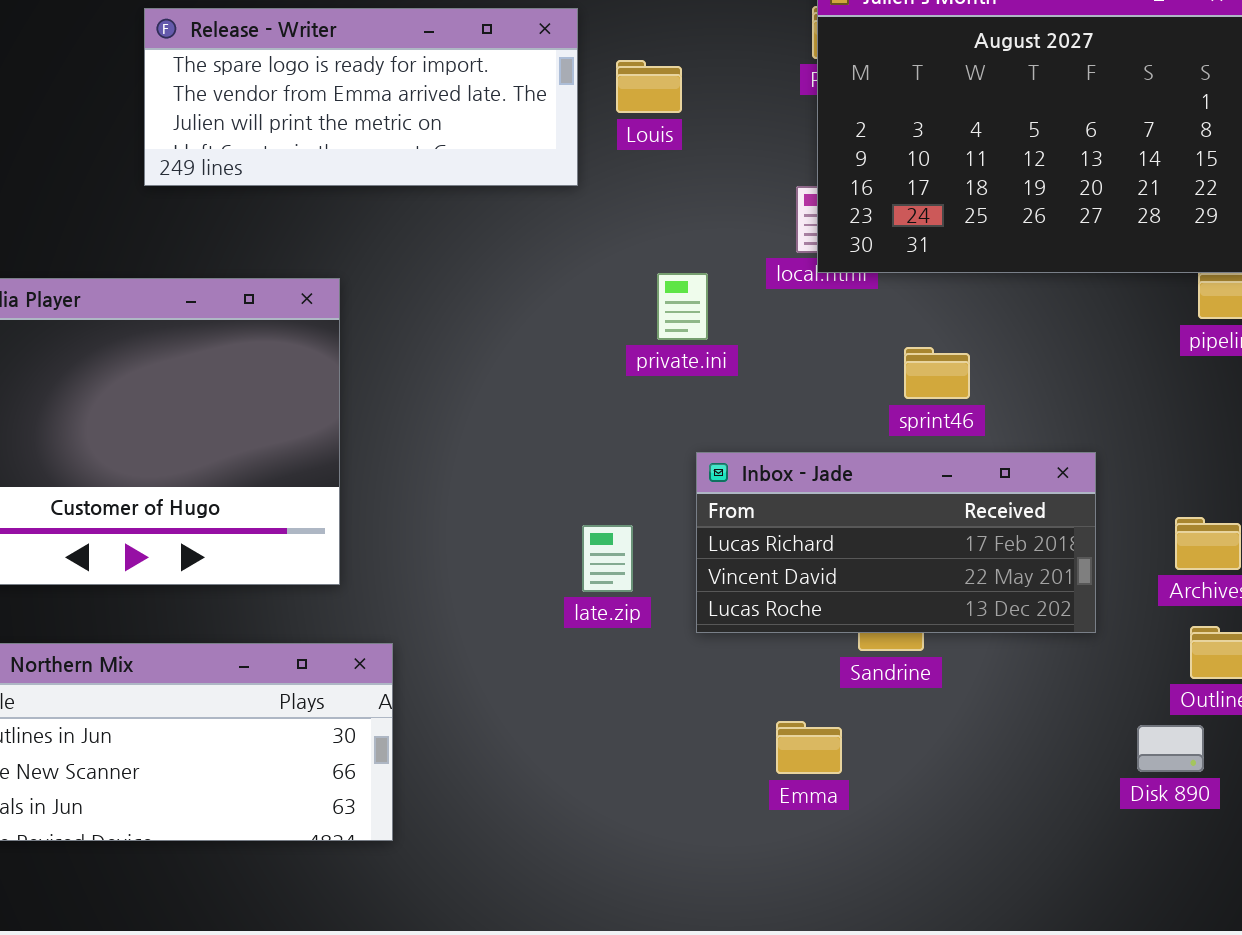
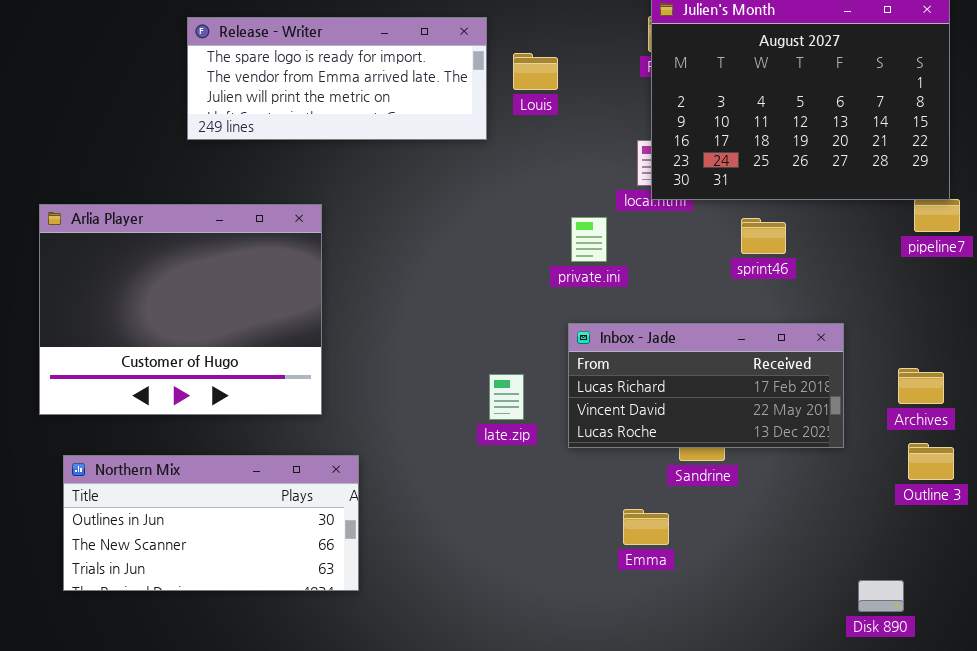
private.ini: [657,273,708,340] -> [571,217,607,262], moved
sprint46: [904,347,970,399] -> [741,218,786,254], moved
Disk 890: [1137,725,1204,772] -> [858,580,904,612], moved

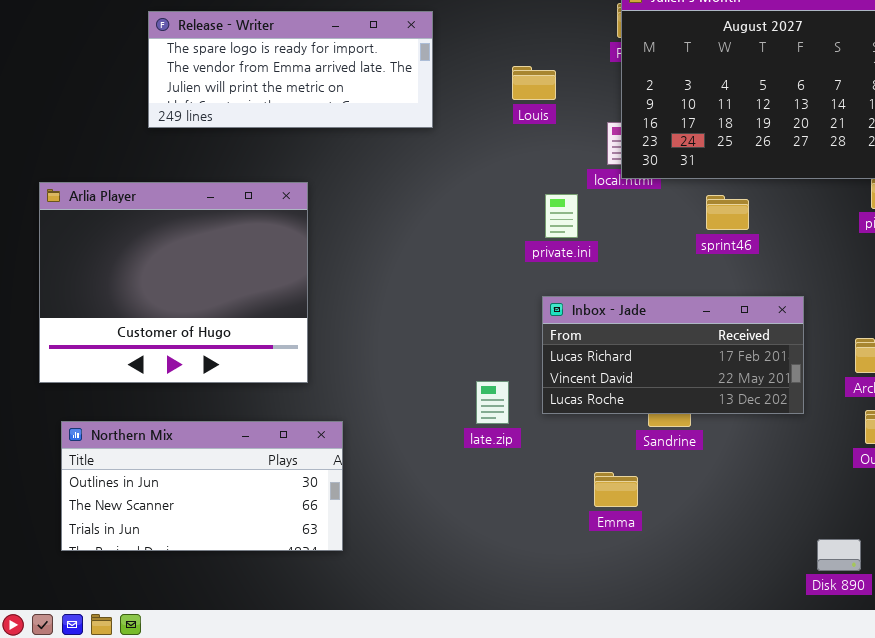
Release - Writer: [187,17,487,140] -> [148,11,433,128], moved
Louis: [513,53,558,90] -> [512,66,556,100], moved
late.zip: [489,374,524,420] -> [476,381,509,424], moved

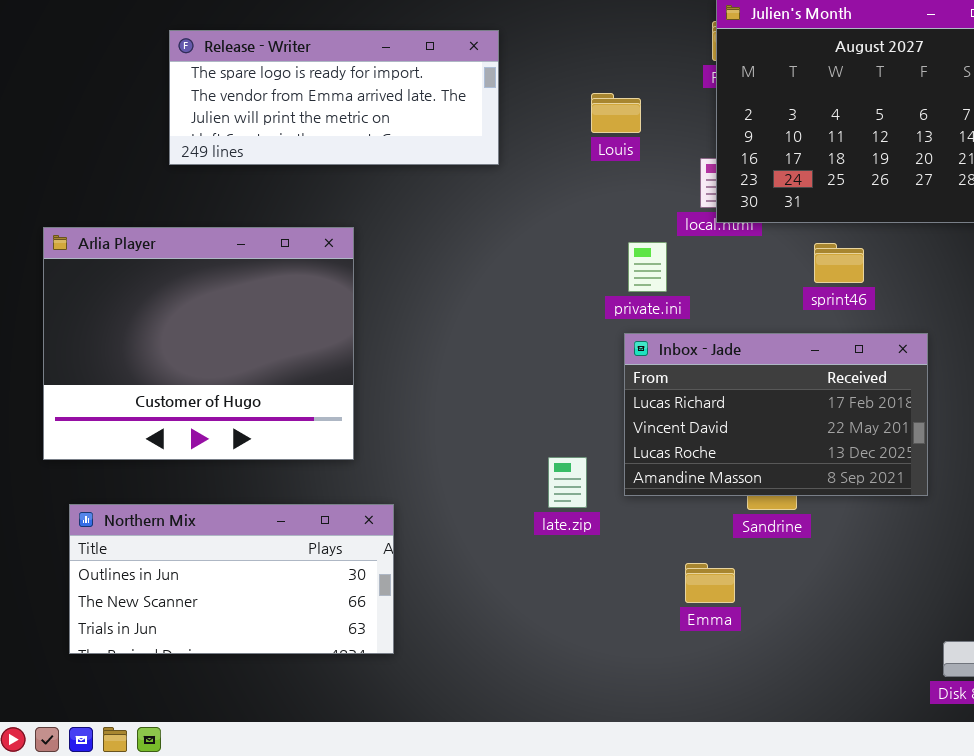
Inbox - Jade: [542,296,804,414] -> [624,333,928,496], resized

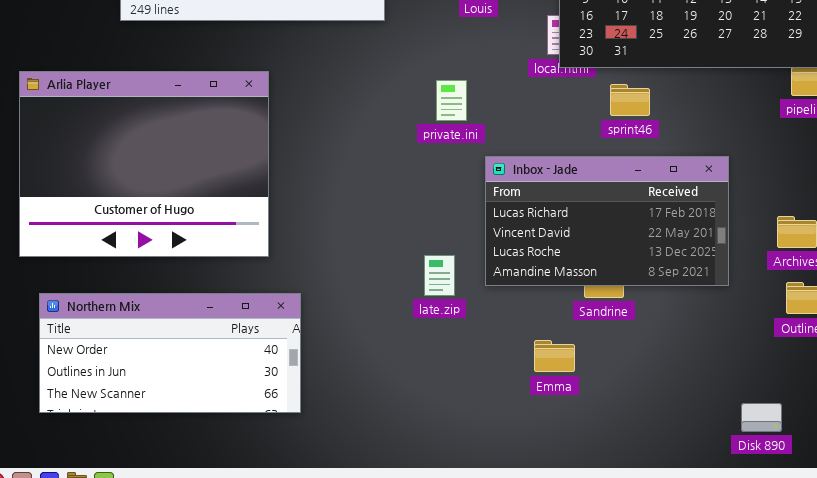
private.ini: [628,242,667,292] -> [436,80,467,121], moved
sprint46: [814,243,864,283] -> [610,84,650,116], moved
Northern Mix: [69,504,394,654] -> [39,293,301,413], scrolled up 1 row

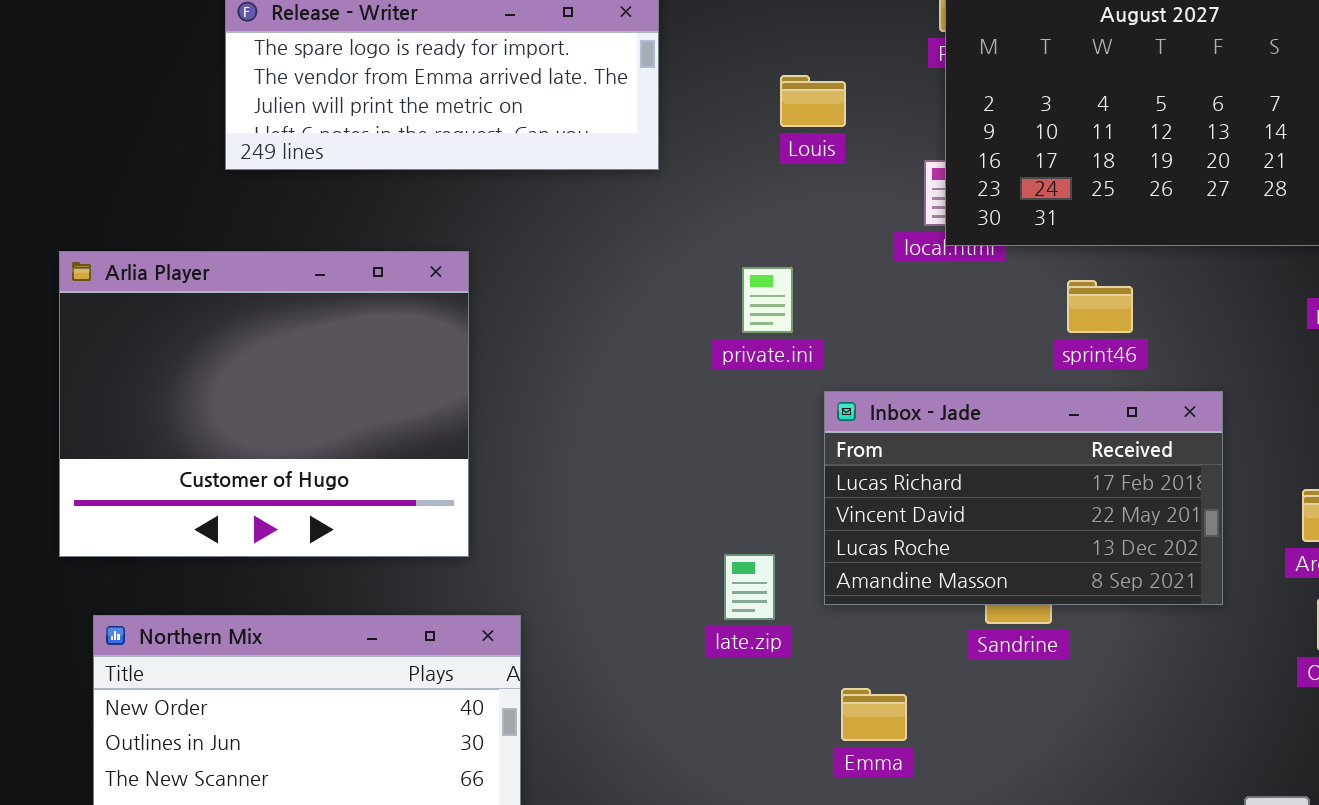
sprint46: [610,84,650,116] -> [1067,280,1133,333], moved
Emma: [534,340,575,372] -> [841,688,907,741], moved

